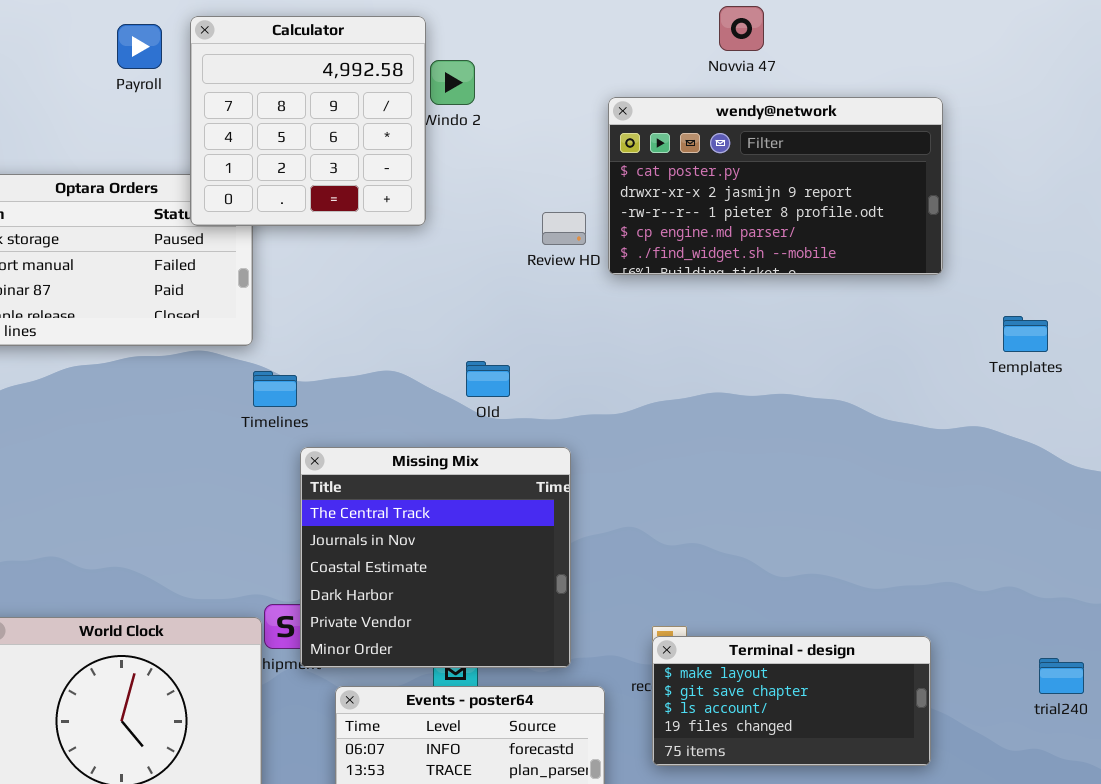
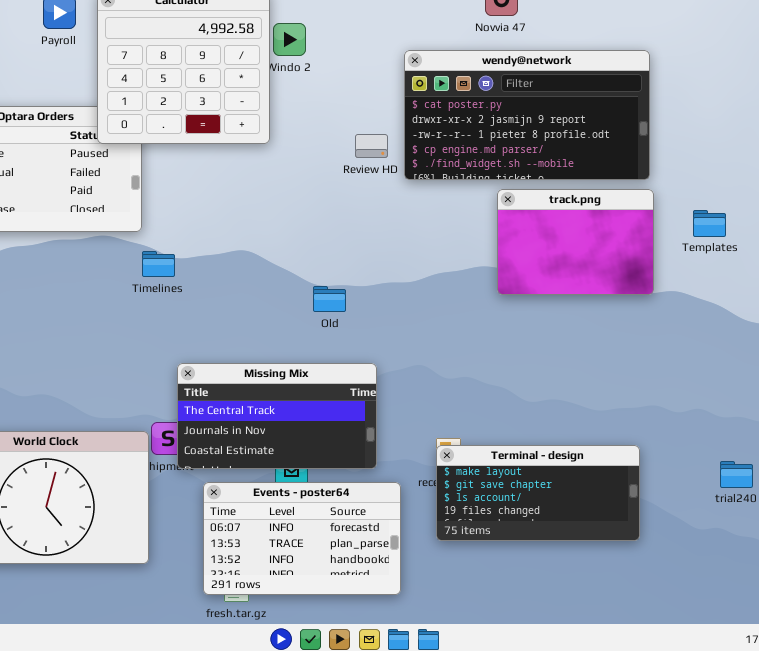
track.png: none -> [497,189,654,295], opened
Old: [466,361,510,397] -> [313,286,346,312], moved
Missing Mix: [300,447,571,668] -> [177,363,377,469], resized

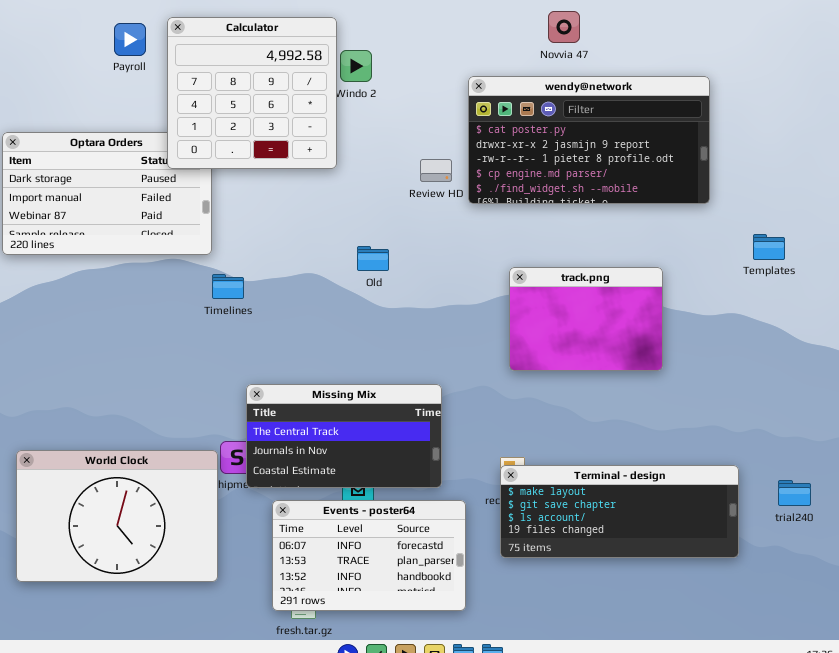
track.png: [497,189,654,295] -> [509,267,663,371], moved
Old: [313,286,346,312] -> [357,246,389,271], moved
Terminal - design: [436,445,640,541] -> [500,465,739,558], resized

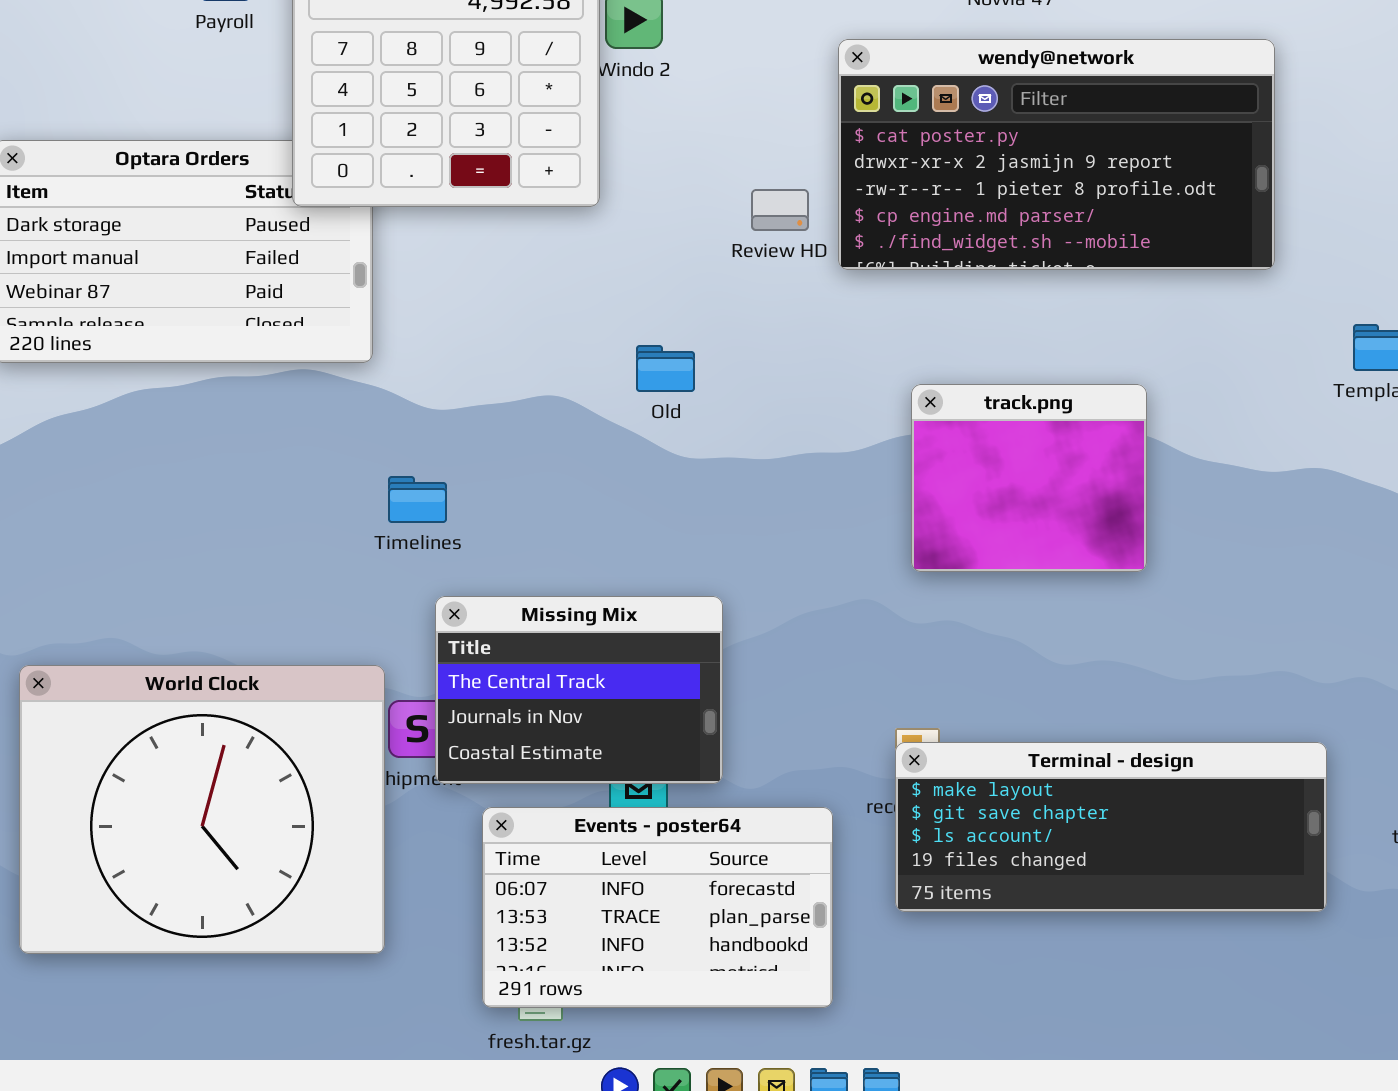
track.png: [509,267,663,371] -> [911,384,1147,572], resized
Timelines: [212,274,244,299] -> [388,476,447,523], moved
Missing Mix: [246,384,442,488] -> [435,596,723,784], resized
World Clock: [16,450,218,582] -> [19,665,385,954], resized

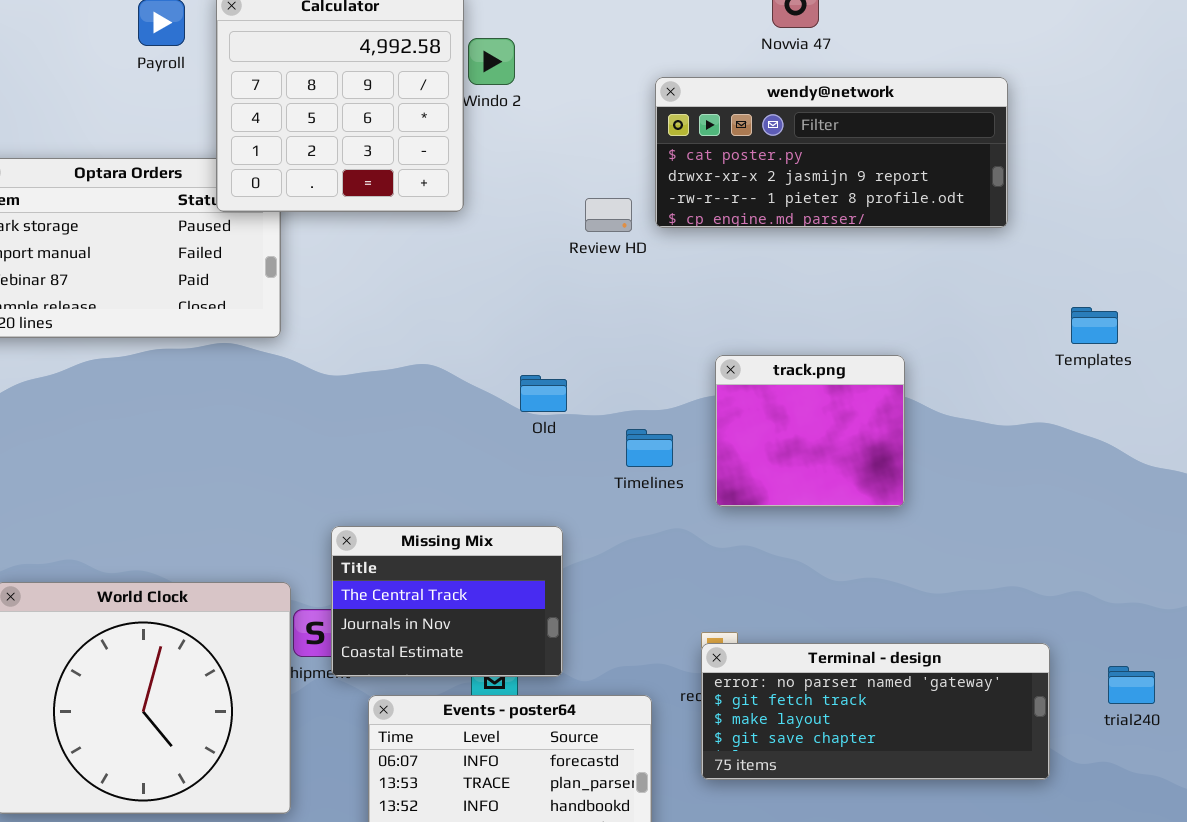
wendy@network: [838,39,1275,270] -> [655,77,1008,228], resized
Old: [636,345,695,392] -> [520,375,567,412], moved
Timelines: [388,476,447,523] -> [626,429,673,467], moved
Terminal - design: [895,742,1327,912] -> [701,643,1050,780], scrolled up 2 rows

